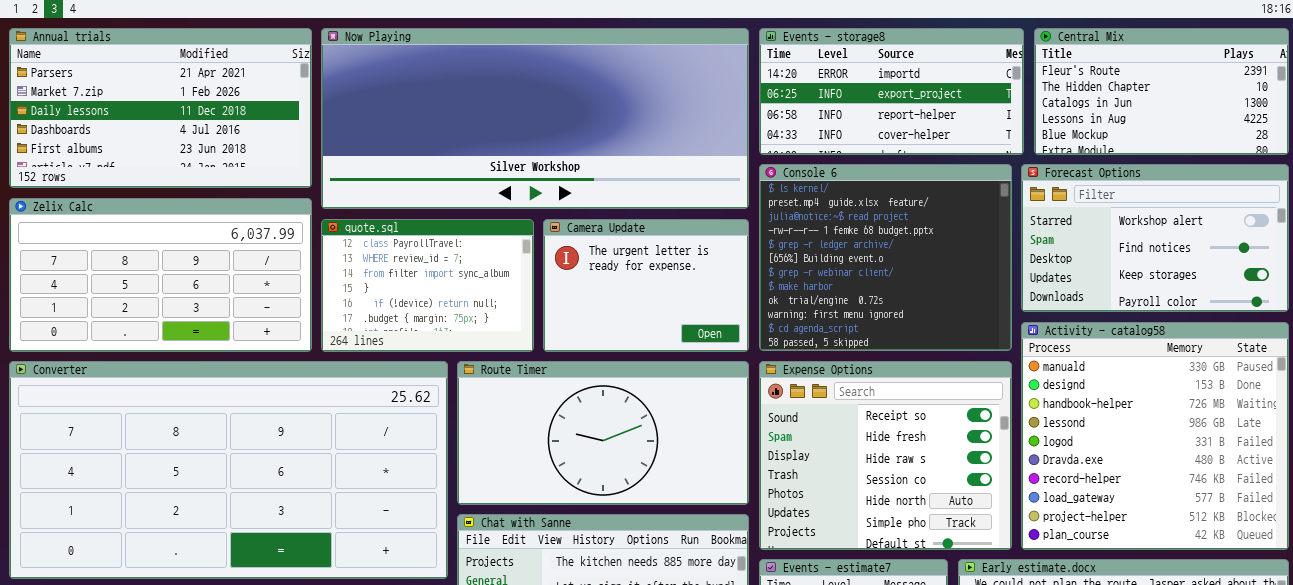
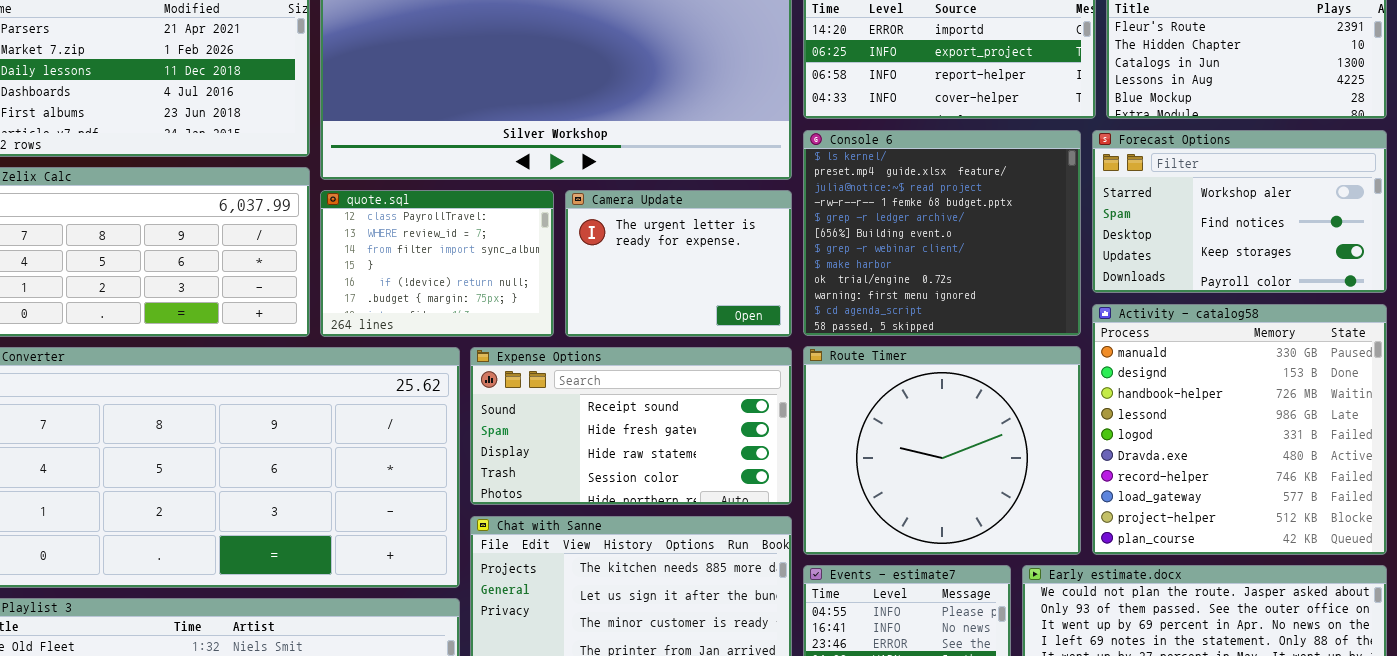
Expense Options: [759,361,1012,550] -> [470,347,792,505], moved, resized
Route Timer: [457,361,749,505] -> [803,346,1081,555], moved, resized

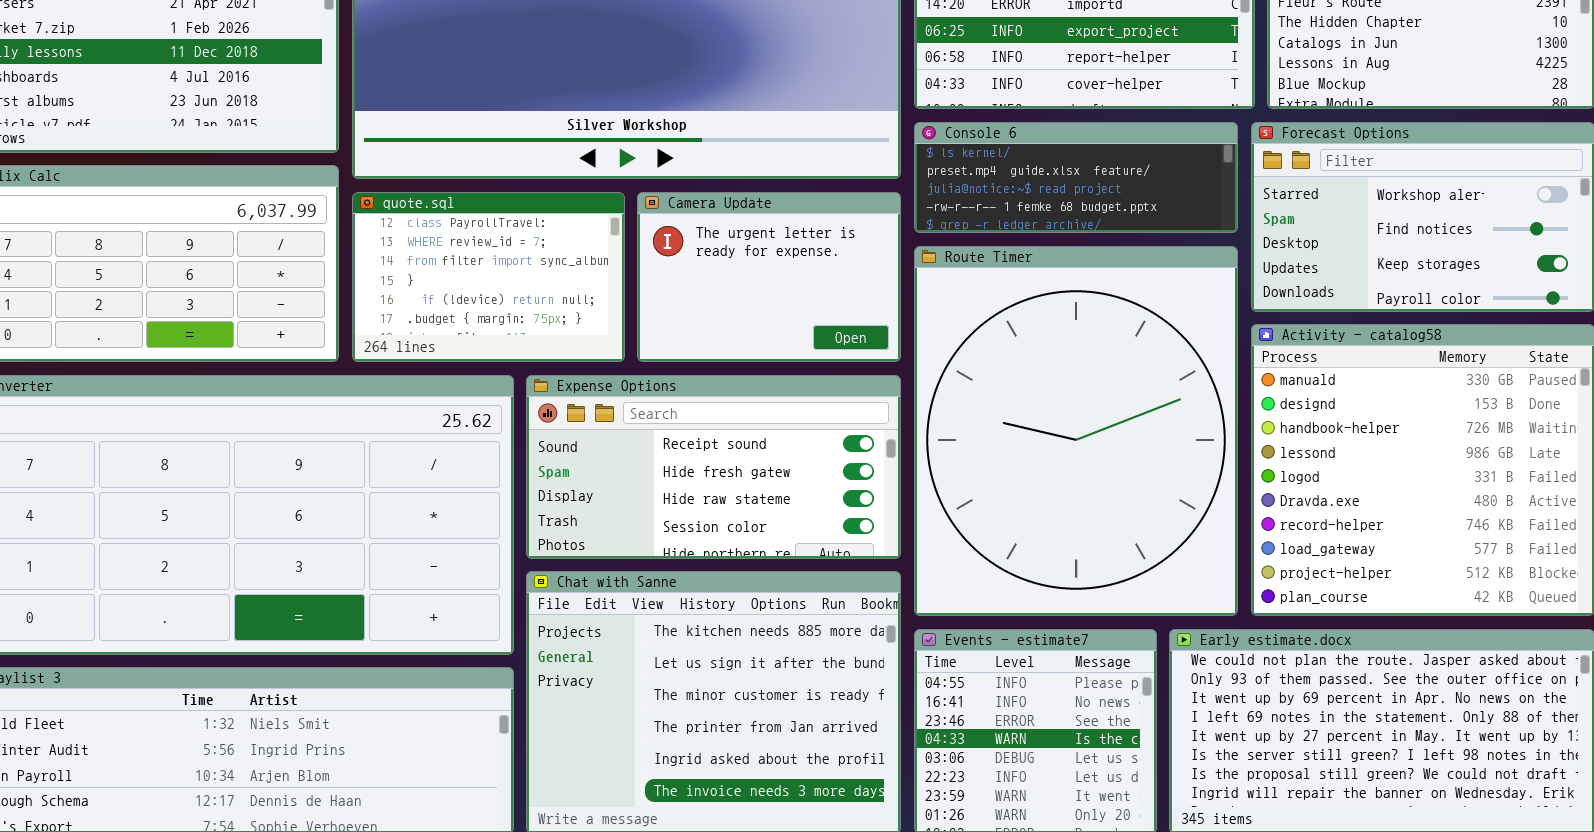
Console 6: [803,130,1081,336] -> [914,122,1238,233], resized
Route Timer: [803,346,1081,555] -> [914,246,1238,616], resized

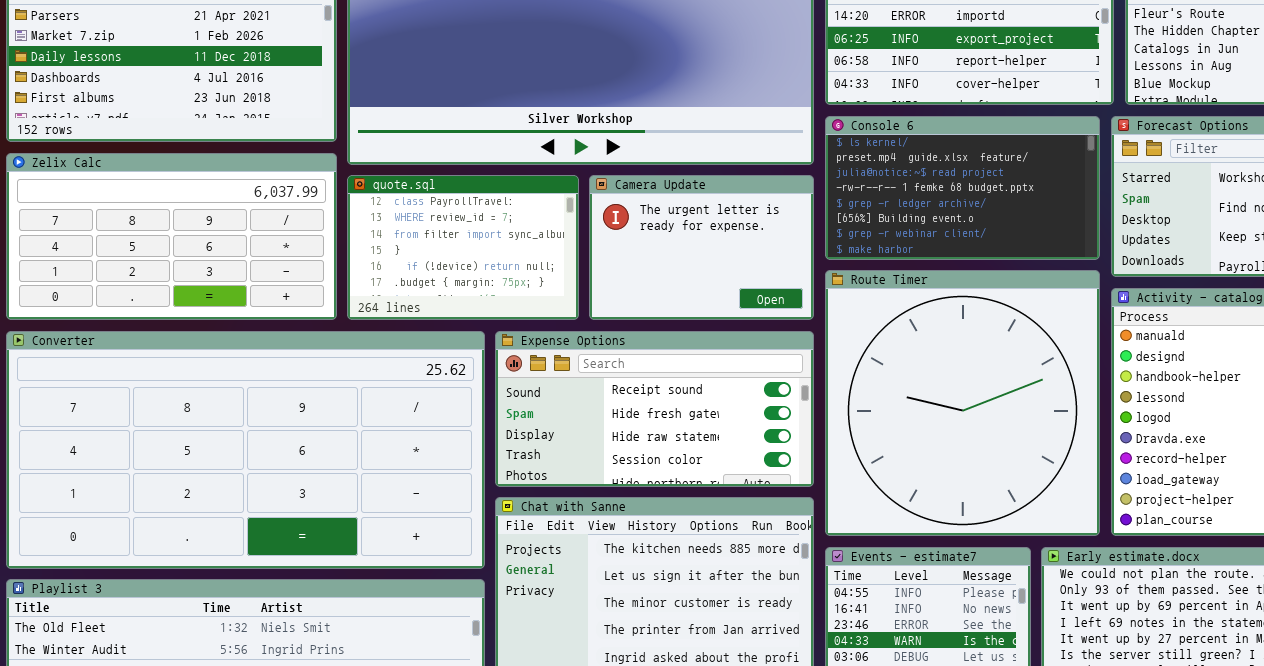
Console 6: [914,122,1238,233] -> [825,116,1100,260], resized
Route Timer: [914,246,1238,616] -> [825,270,1100,536], resized

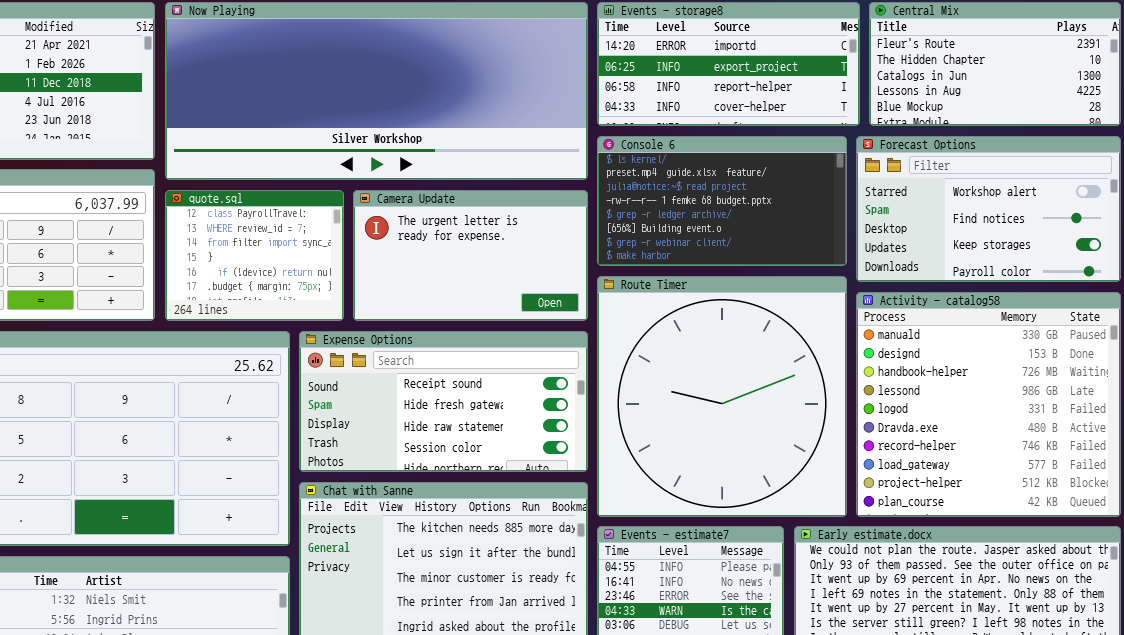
quote.sql: [347,175,579,320] -> [165,190,344,321], resized
Camera Update: [589,175,814,320] -> [353,190,588,321], resized

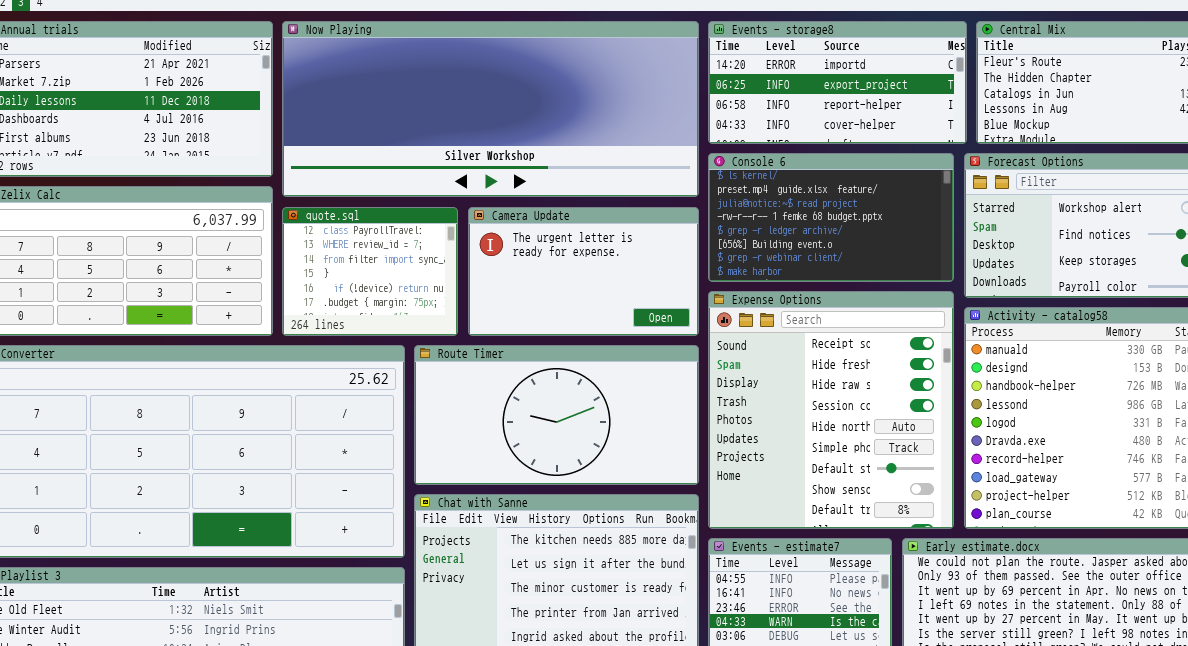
Route Timer: [597,276,847,517] -> [414,345,699,485], moved, resized
Expense Options: [299,331,588,472] -> [708,291,954,529], moved, resized

